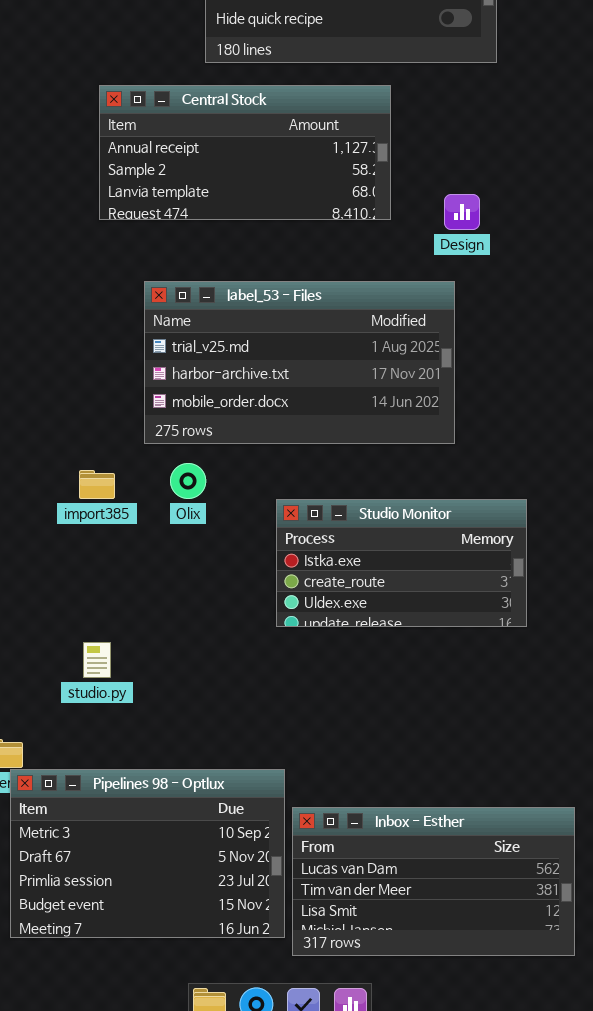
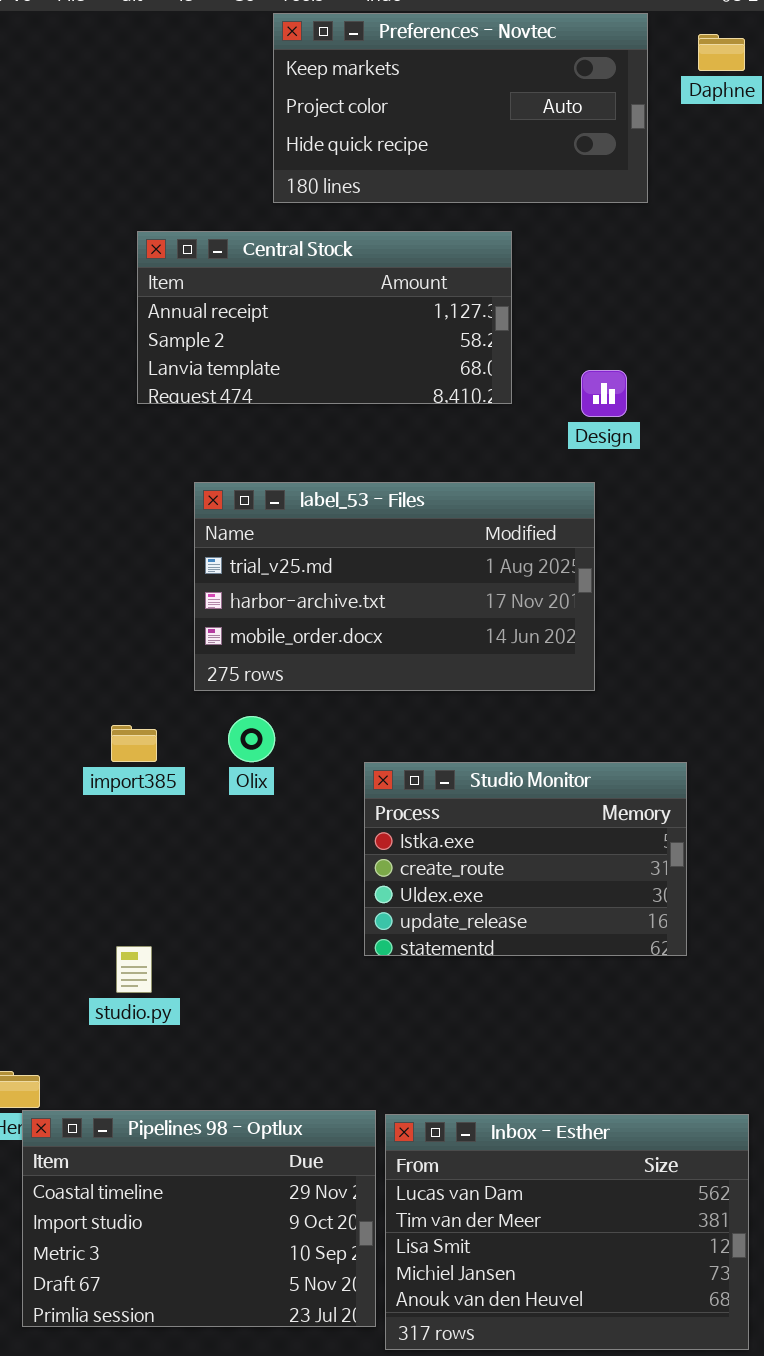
Studio Monitor: [276,499,527,627] -> [364,762,687,956], resized
Pipelines 98 - Optlux: [10,769,285,938] -> [22,1110,376,1327], scrolled up 2 rows
Inbox - Esther: [292,807,575,956] -> [385,1114,749,1350], resized

